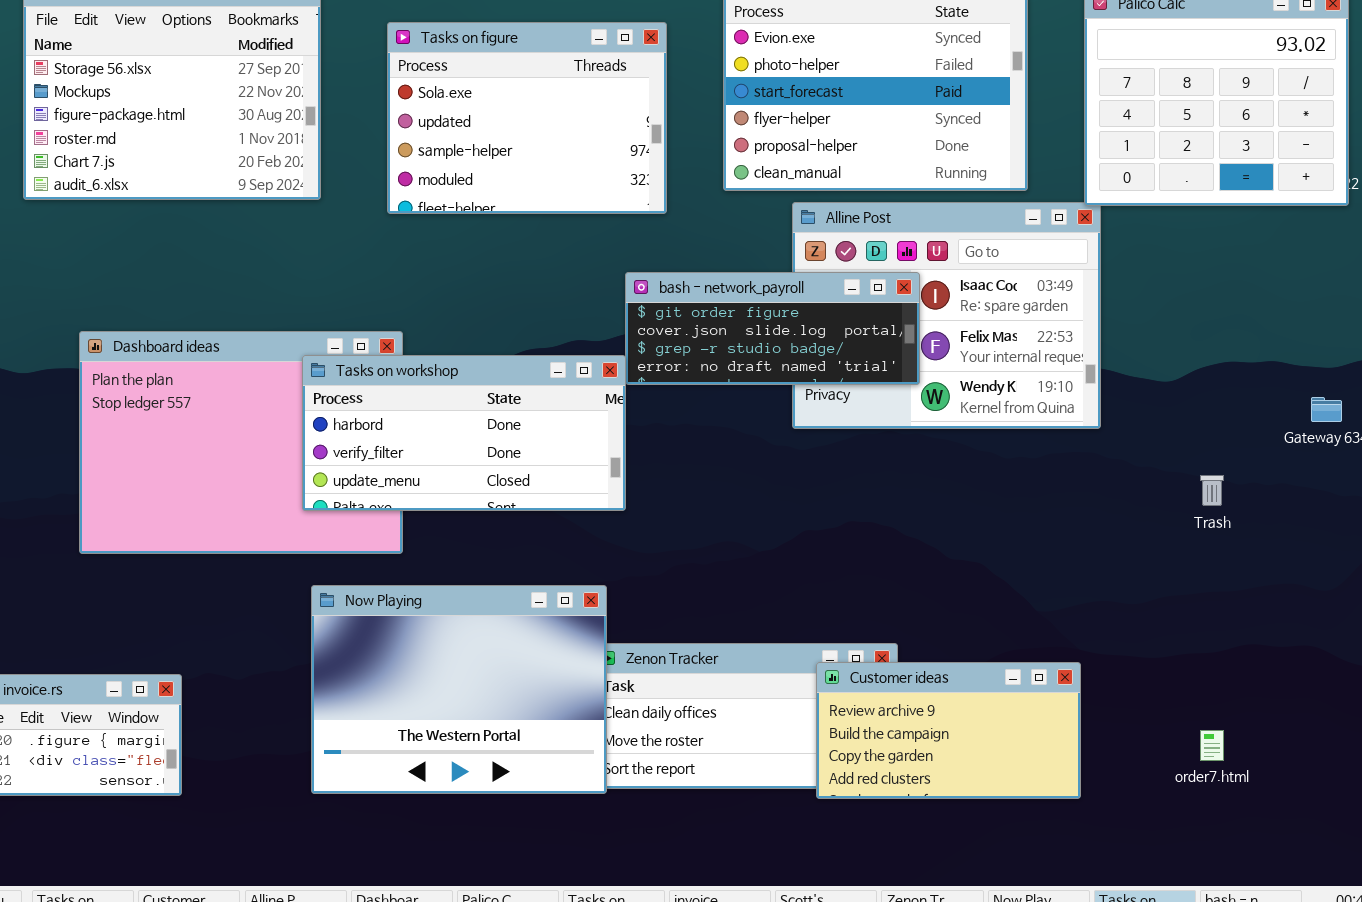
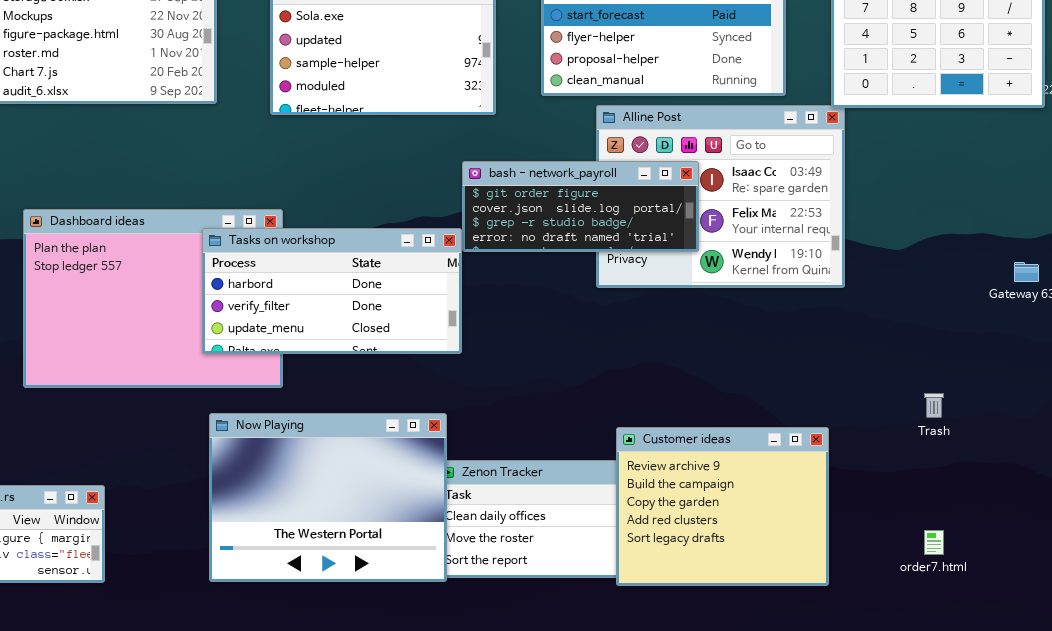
Trash: [1200,475,1224,506] -> [924,393,944,418], moved
Customer ideas: [816,662,1081,799] -> [616,427,829,586], resized

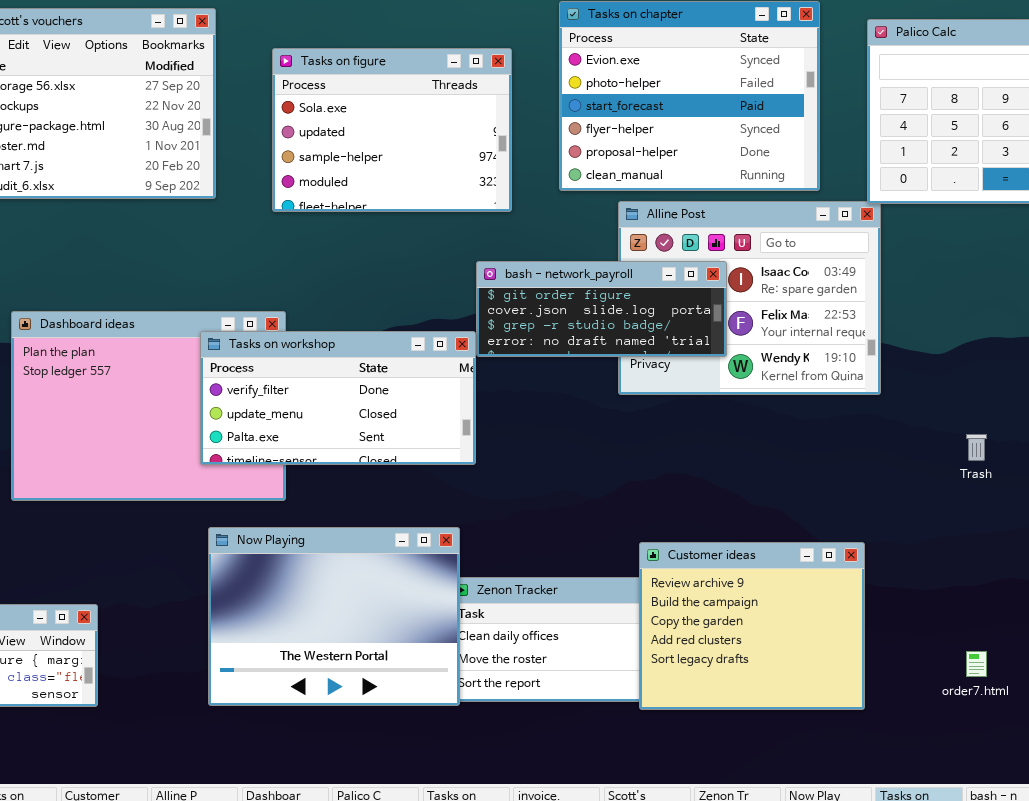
Tasks on workshop: [202,228,462,354] -> [200,331,476,465], scrolled down 1 row
Trash: [924,393,944,418] -> [966,434,987,461], moved

